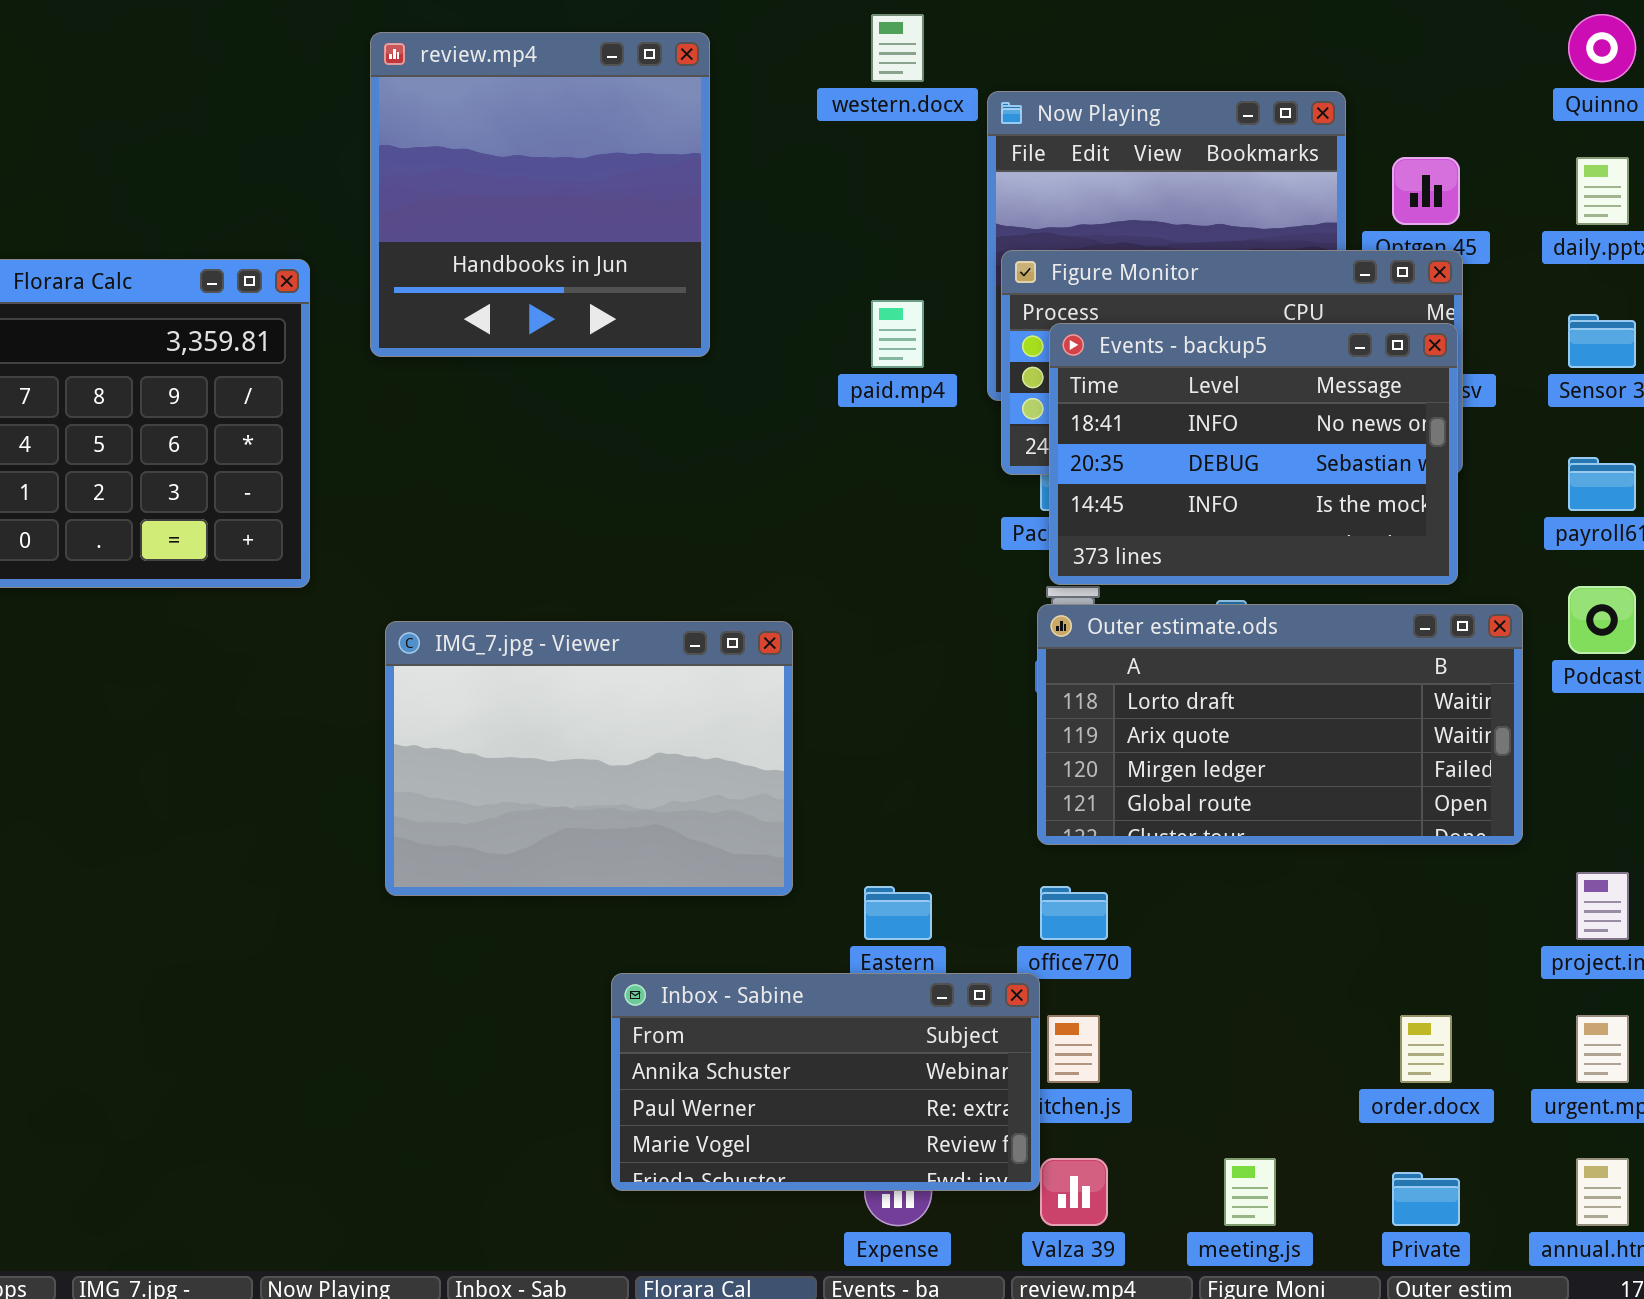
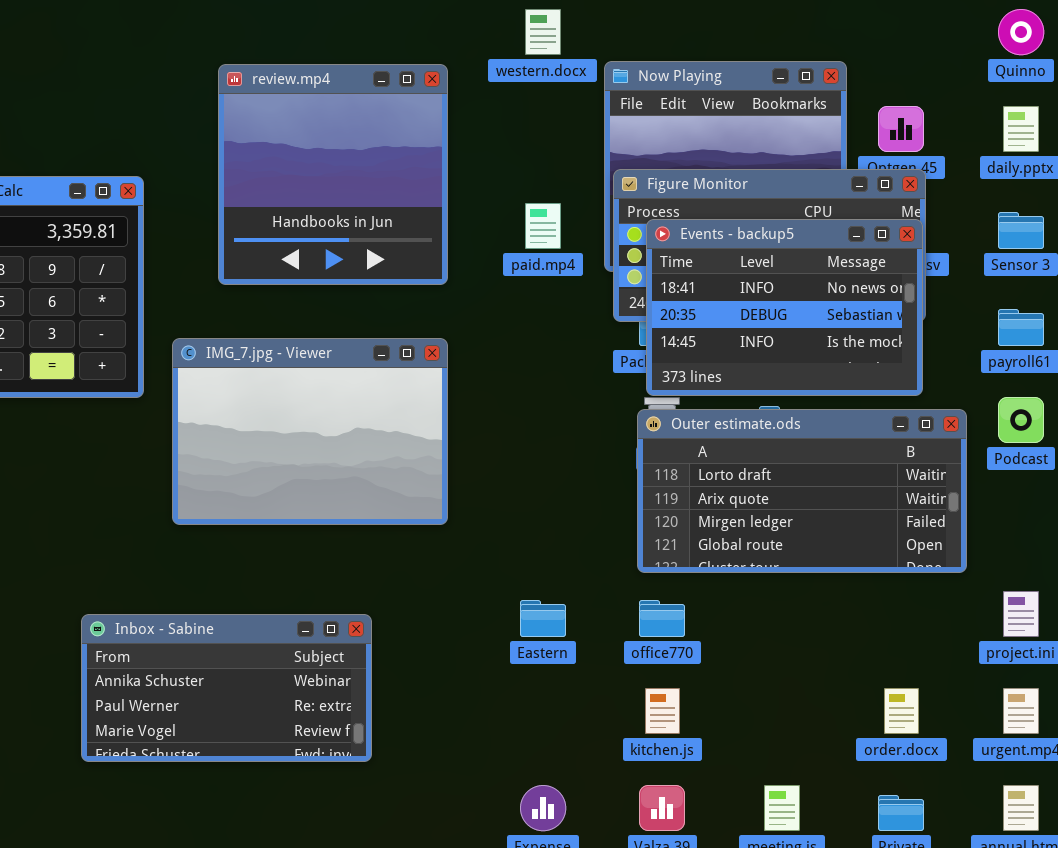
review.mp4: [370,32,710,357] -> [218,64,448,285], moved
IMG_7.jpg - Viewer: [385,621,793,896] -> [172,338,448,525], moved
Inbox - Sabine: [611,973,1040,1191] -> [81,614,372,762], moved

